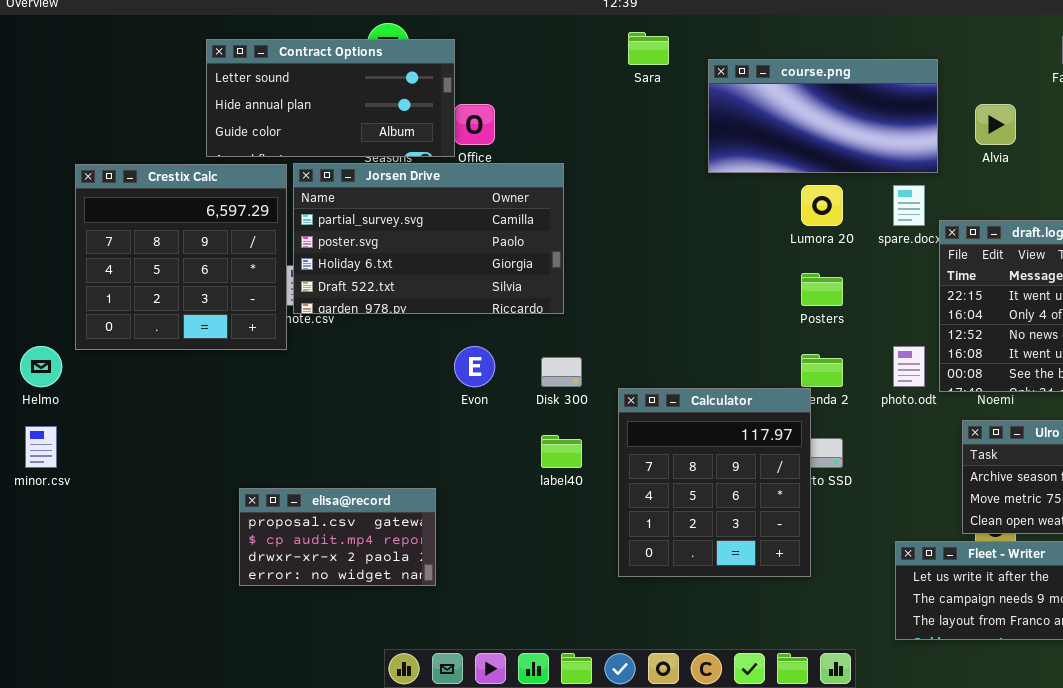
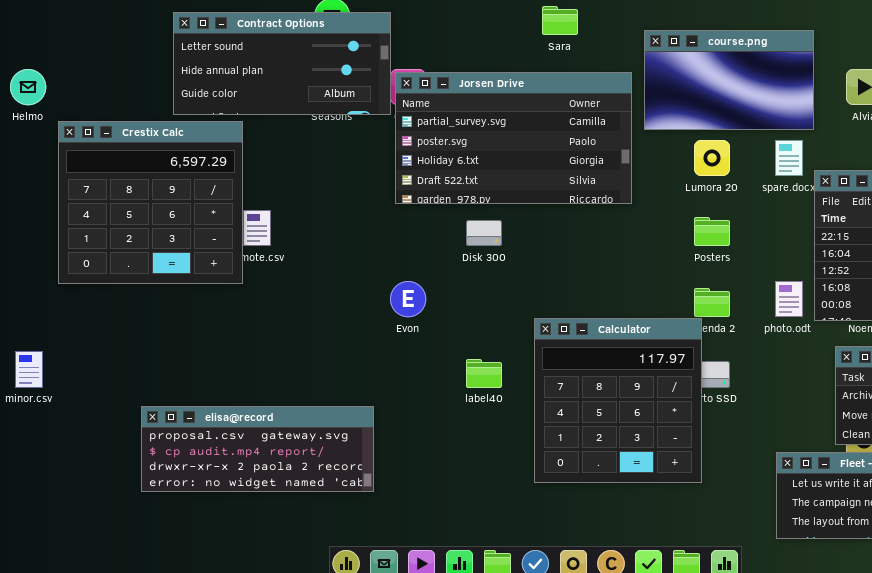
course.png: [708,59,938,173] -> [644,30,814,130], resized
Jorsen Drive: [293,163,564,314] -> [395,72,632,204], moved
Helmo: [20,346,62,387] -> [10,69,46,105], moved
Disk 300: [541,357,582,387] -> [466,220,502,246], moved
elisa@record: [239,488,436,586] -> [141,406,374,492], resized

